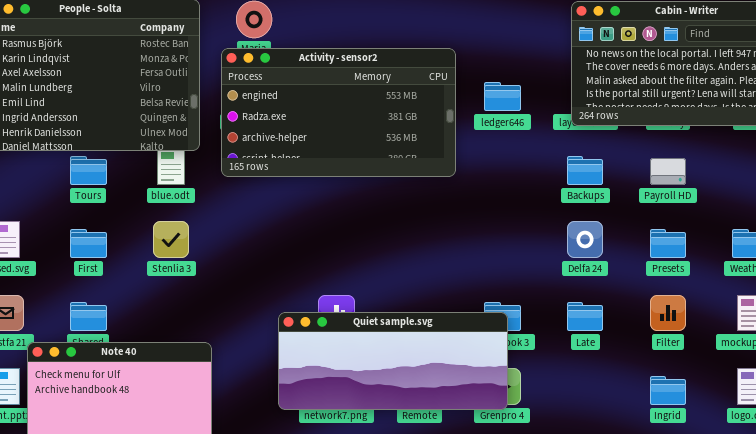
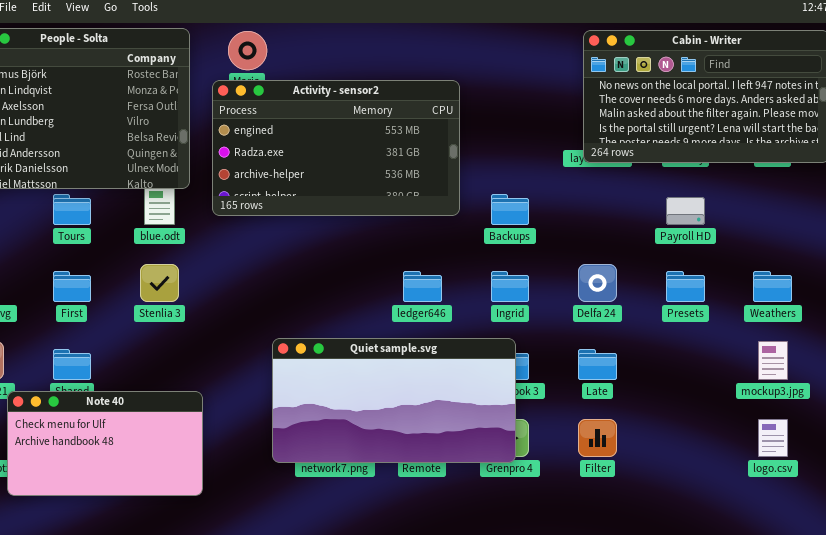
ledger646: [484,82,521,111] -> [403,271,442,302], moved
Backups: [567,156,603,185] -> [491,194,529,225], moved
Filter: [650,295,686,331] -> [578,419,617,457], moved
Quiet sample.svg: [278,312,508,410] -> [272,338,516,463], resized
Ingrid: [650,376,686,405] -> [491,271,529,302], moved

